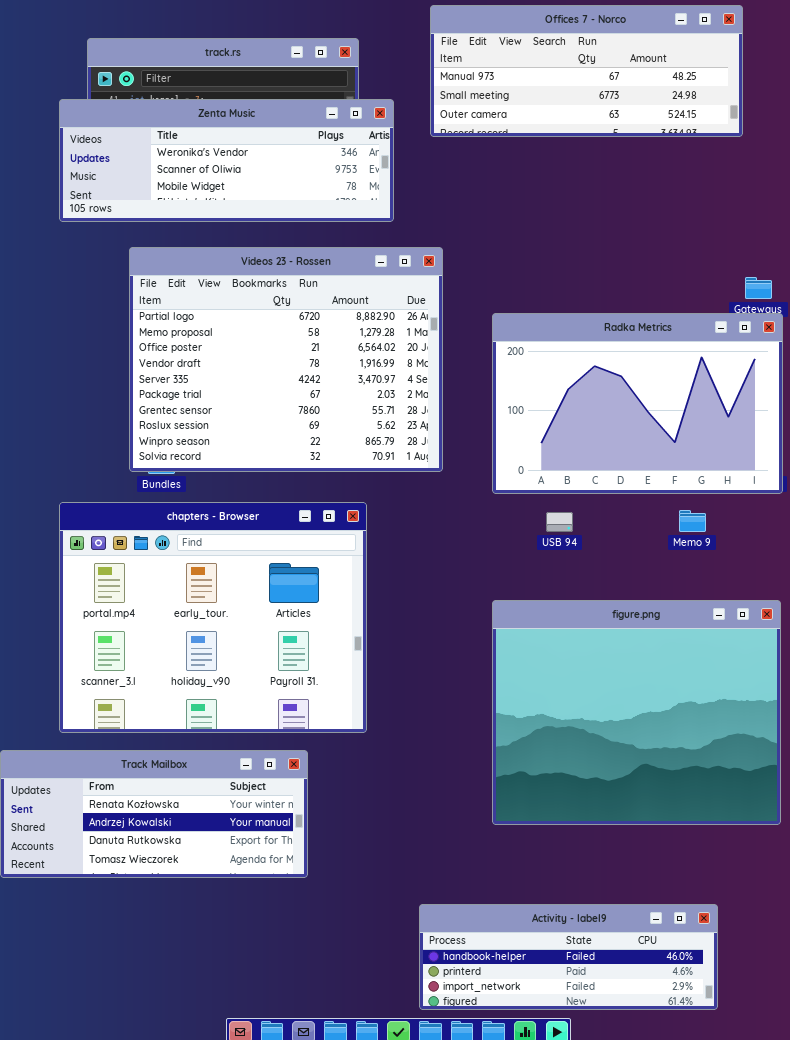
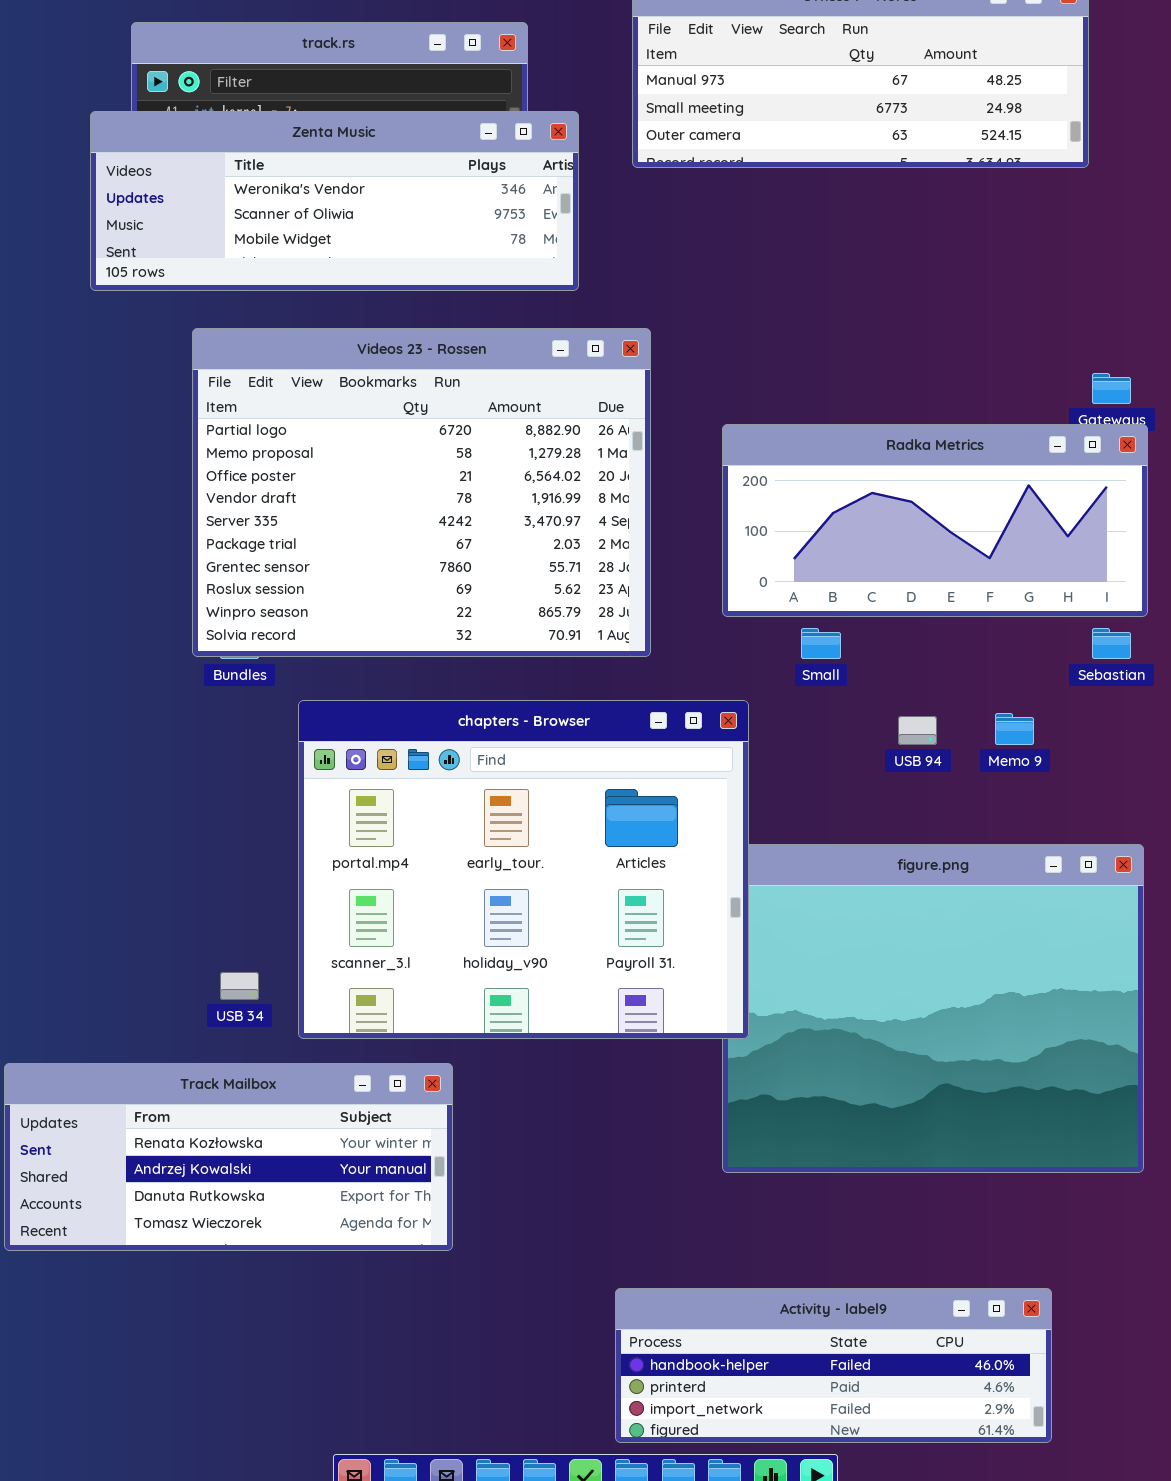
Radka Metrics: [492,313,783,494] -> [722,424,1148,617], resized
chapters - Browser: [59,502,367,733] -> [298,700,749,1039], moved
USB 94: [546,512,573,532] -> [898,716,937,745], moved

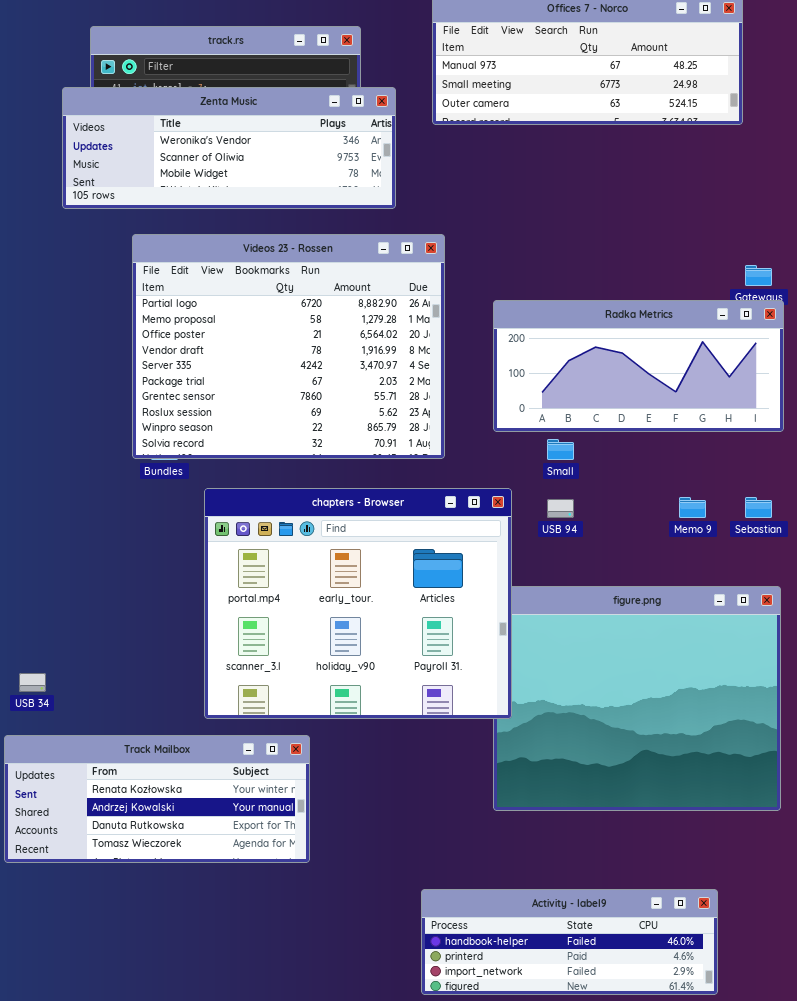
Sebastian: [1092,628,1131,659] -> [745,497,772,518], moved
USB 94: [898,716,937,745] -> [547,499,574,518], moved
USB 34: [220,972,259,1000] -> [19,673,46,692], moved

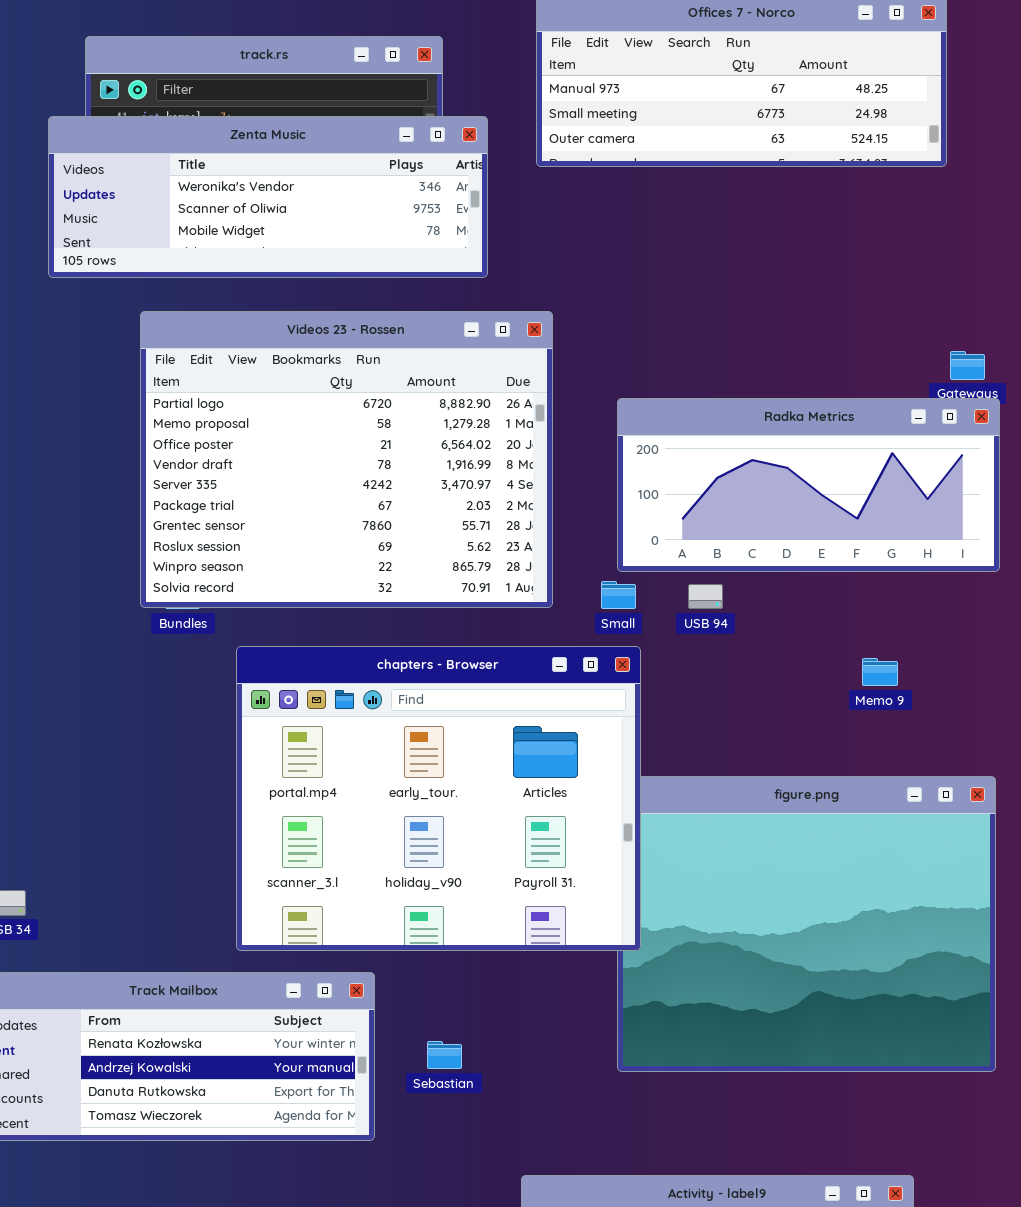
Small: [547,439,574,460] -> [601,581,636,609], moved
Sebastian: [745,497,772,518] -> [427,1041,462,1069], moved
USB 94: [547,499,574,518] -> [688,584,723,609], moved

